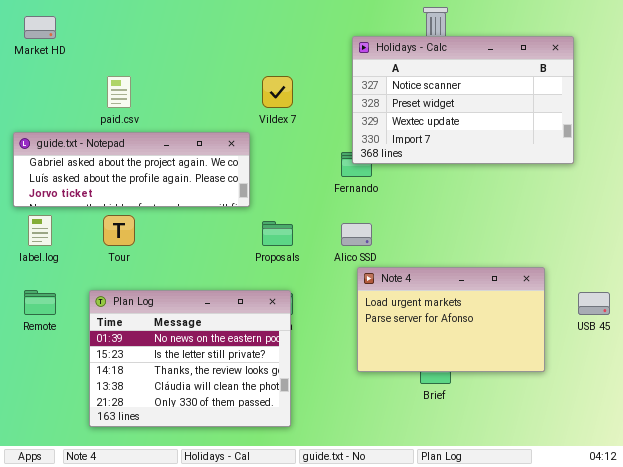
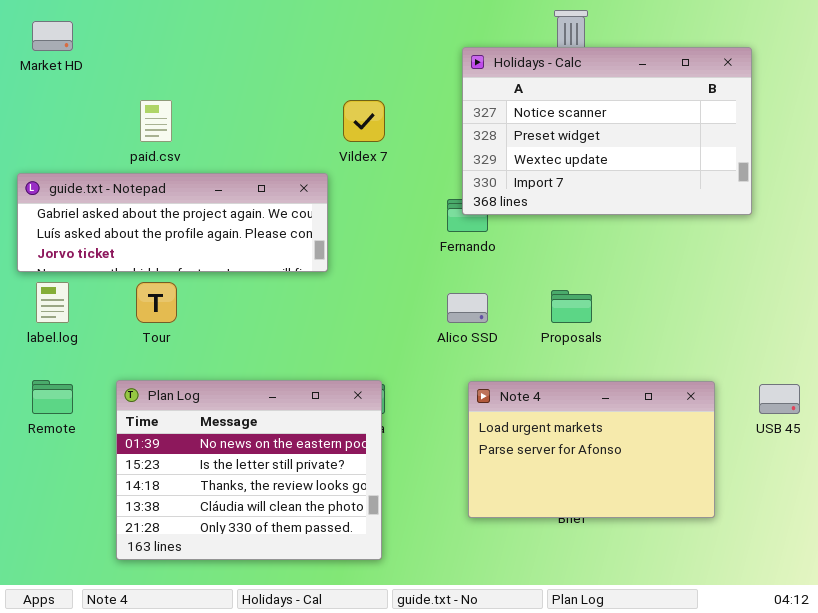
Proposals: [262,221,293,246] -> [551,290,592,323], moved
Note 4: [357,267,545,372] -> [468,381,715,518], moved

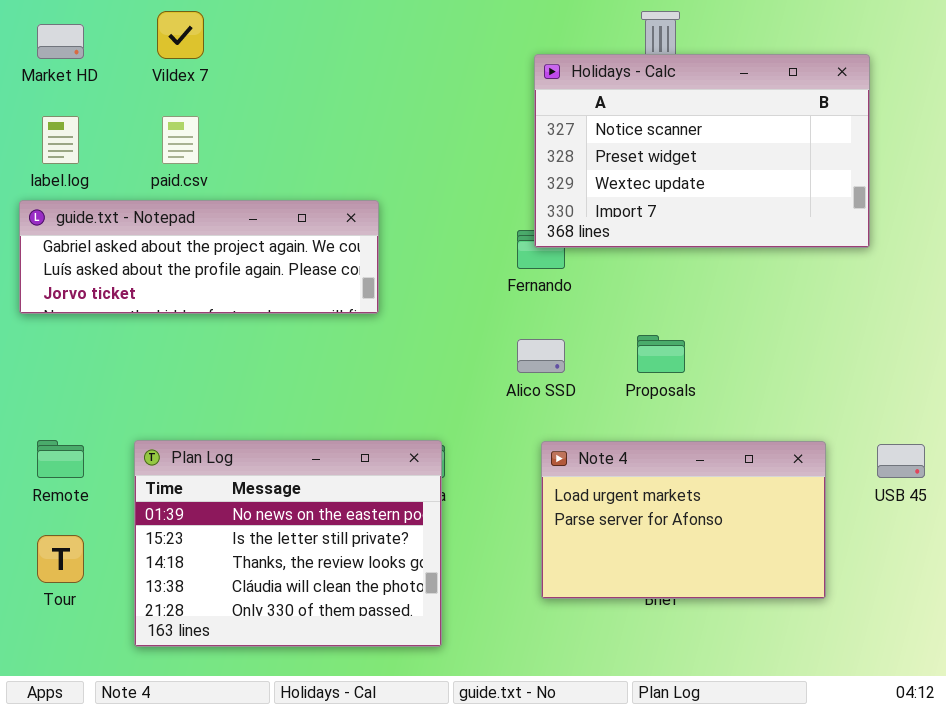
Vildex 7: [343,100,385,142] -> [157,11,204,59], moved
label.log: [36,282,69,323] -> [42,116,79,164], moved
Tour: [136,282,177,323] -> [37,535,84,583], moved

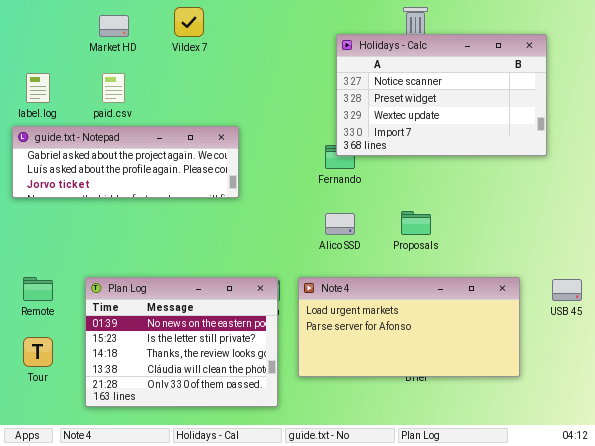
Vildex 7: [157,11,204,59] -> [174,7,204,37], moved
Market HD: [37,24,84,59] -> [99,15,129,37], moved
Note 4: [541,441,826,599] -> [298,277,520,377], resized

